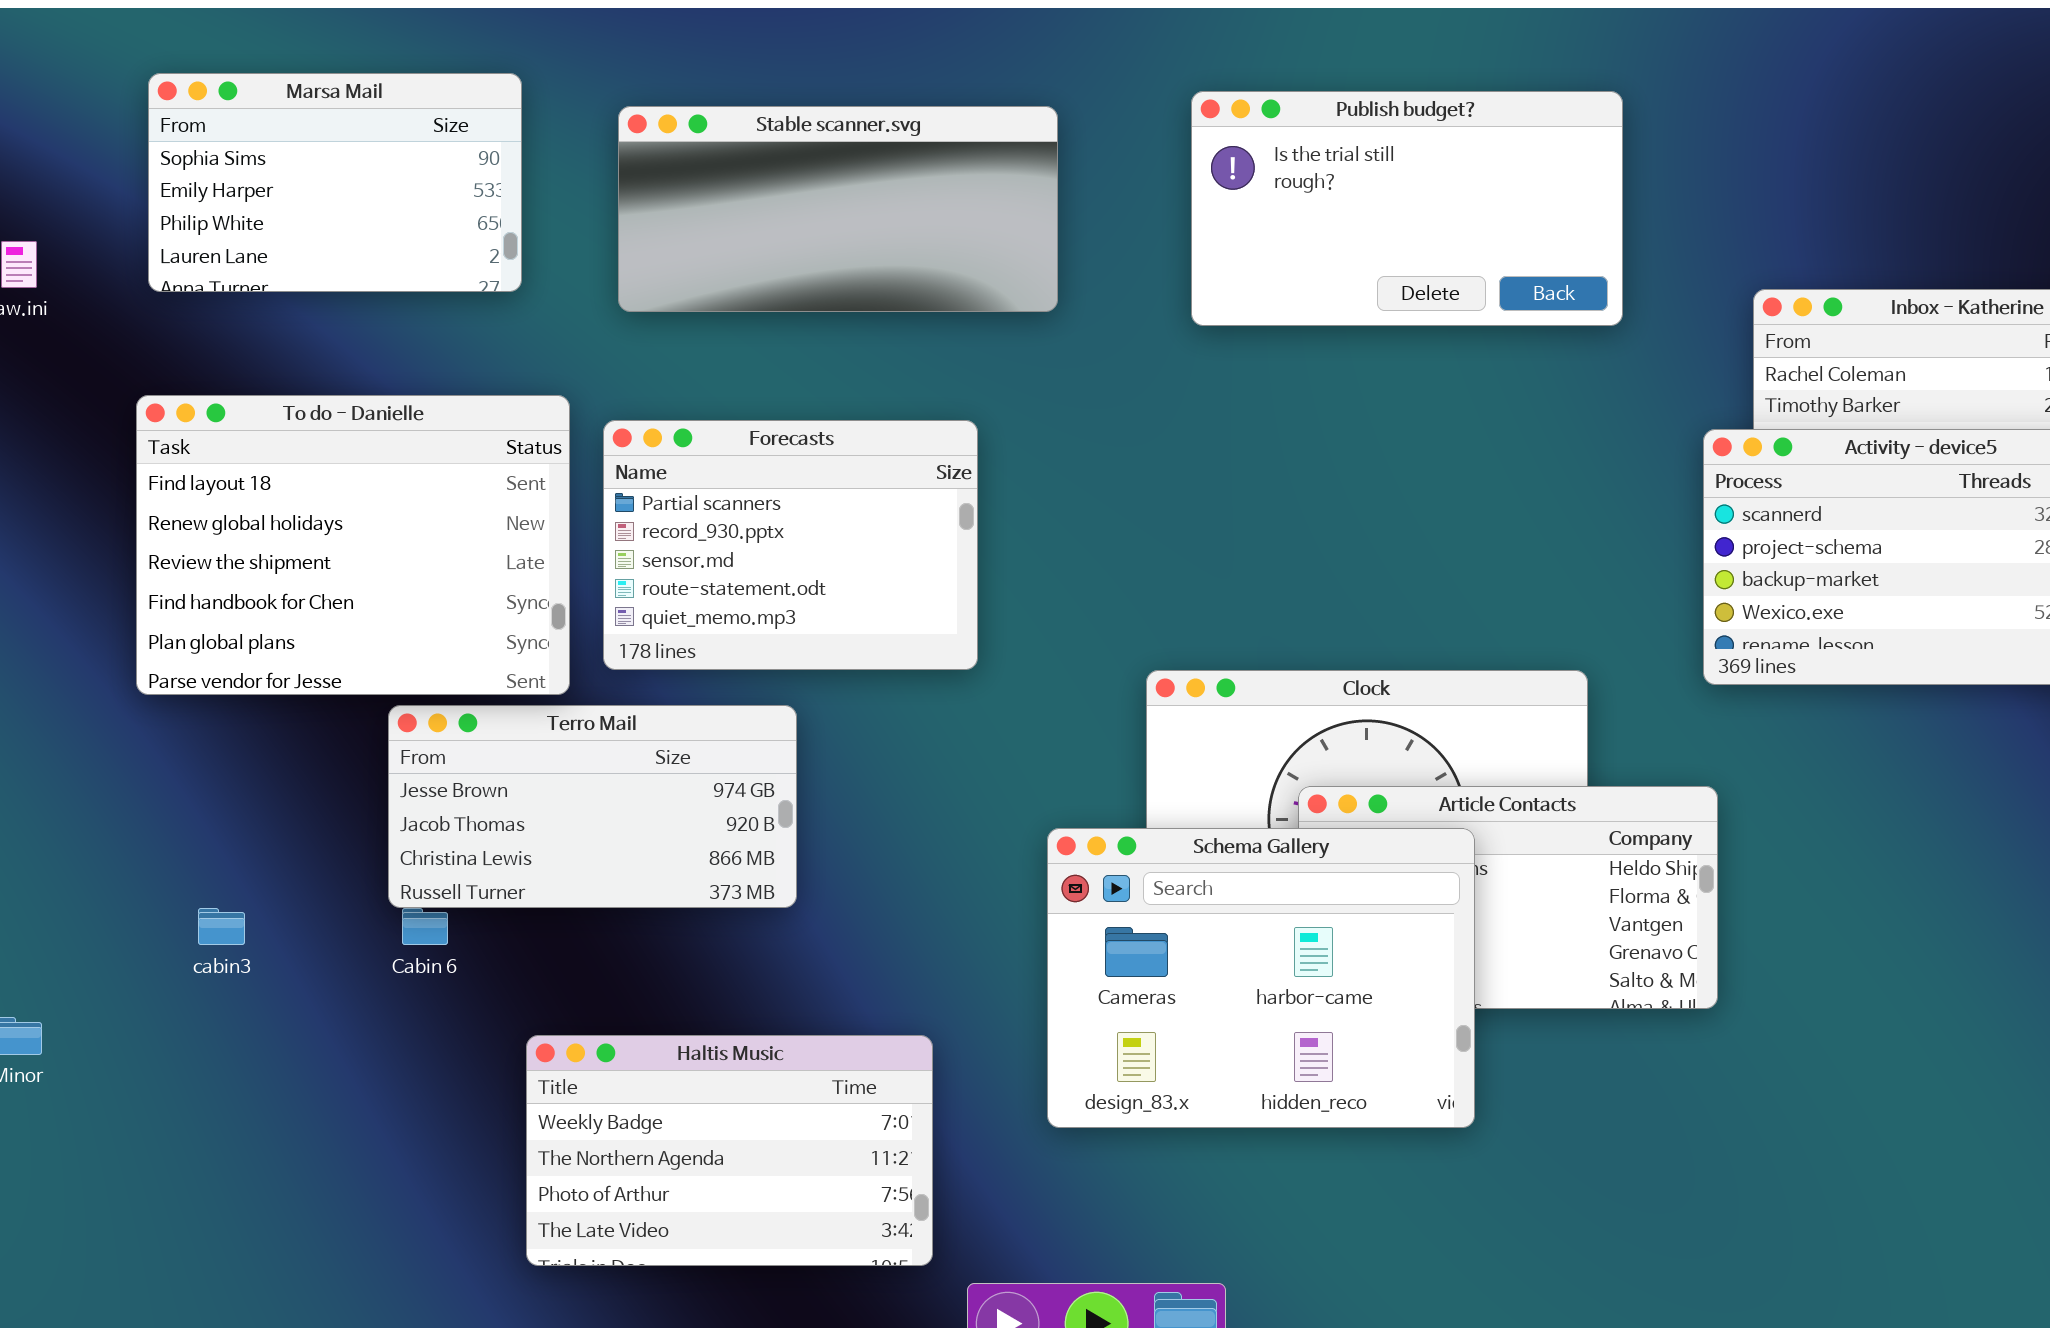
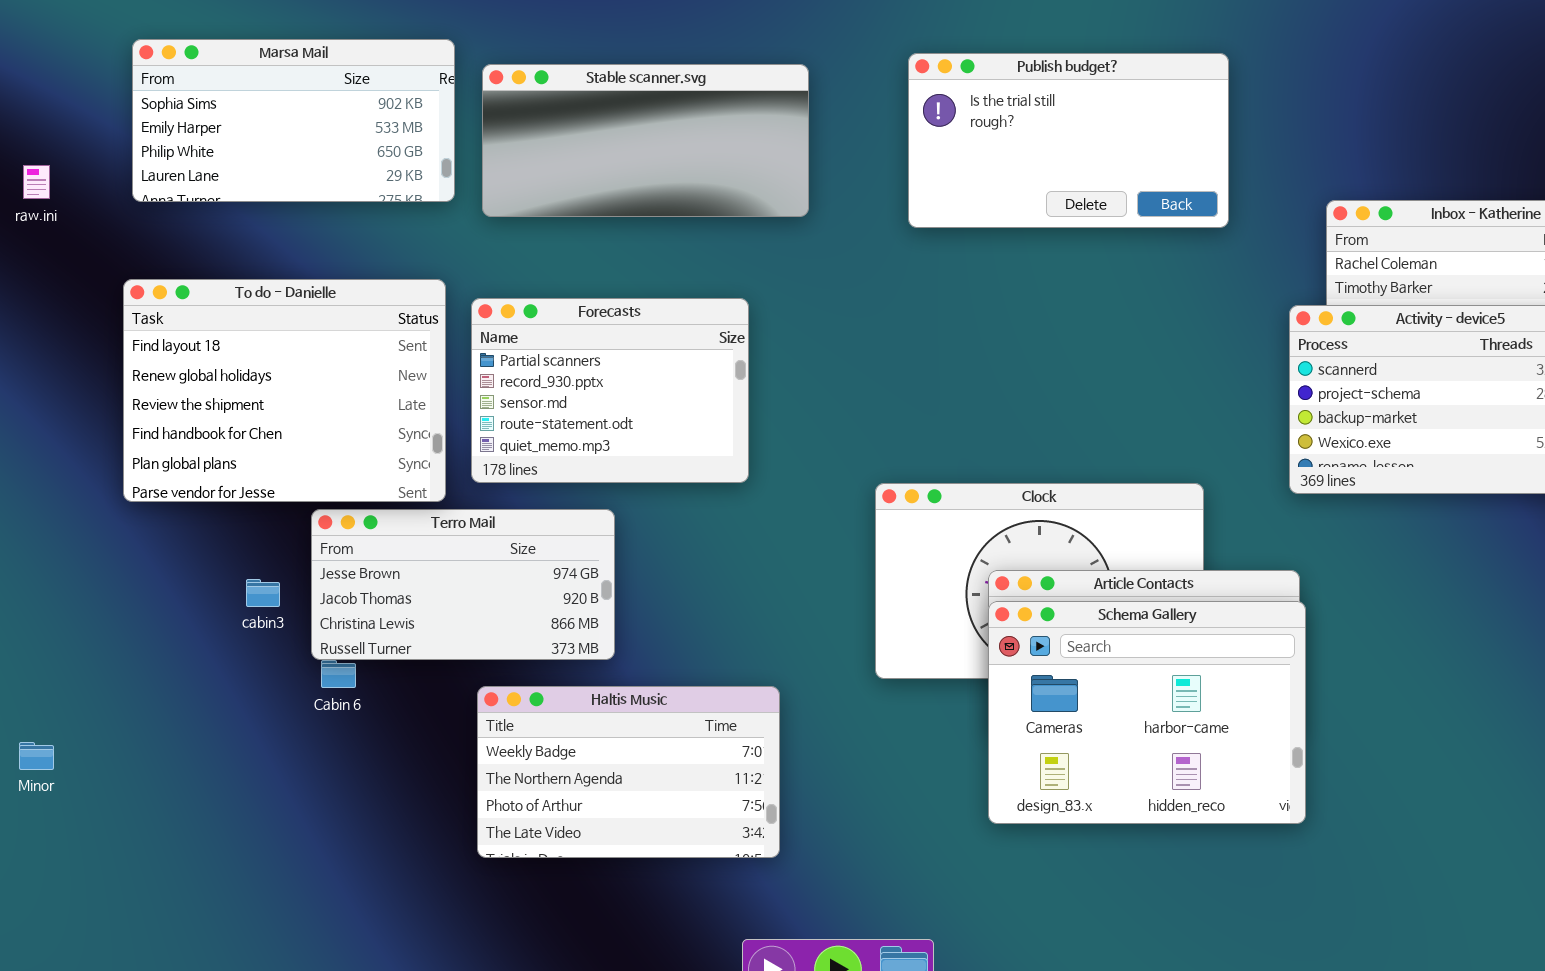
Marsa Mail: [148,73,522,292] -> [132,39,455,202], resized
Schema Gallery: [1047,828,1475,1128] -> [988,601,1306,824], moved
cabin3: [198,908,245,945] -> [246,579,280,607], moved
Haltis Music: [526,1035,933,1266] -> [477,686,780,858], moved

